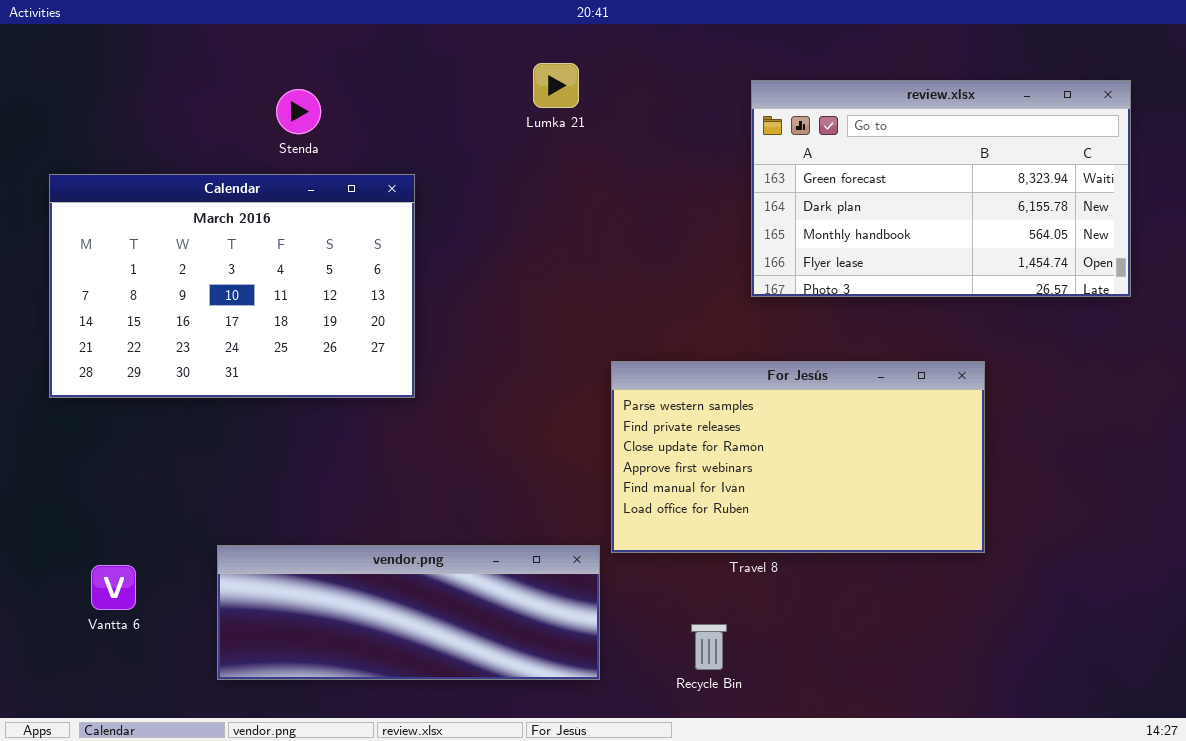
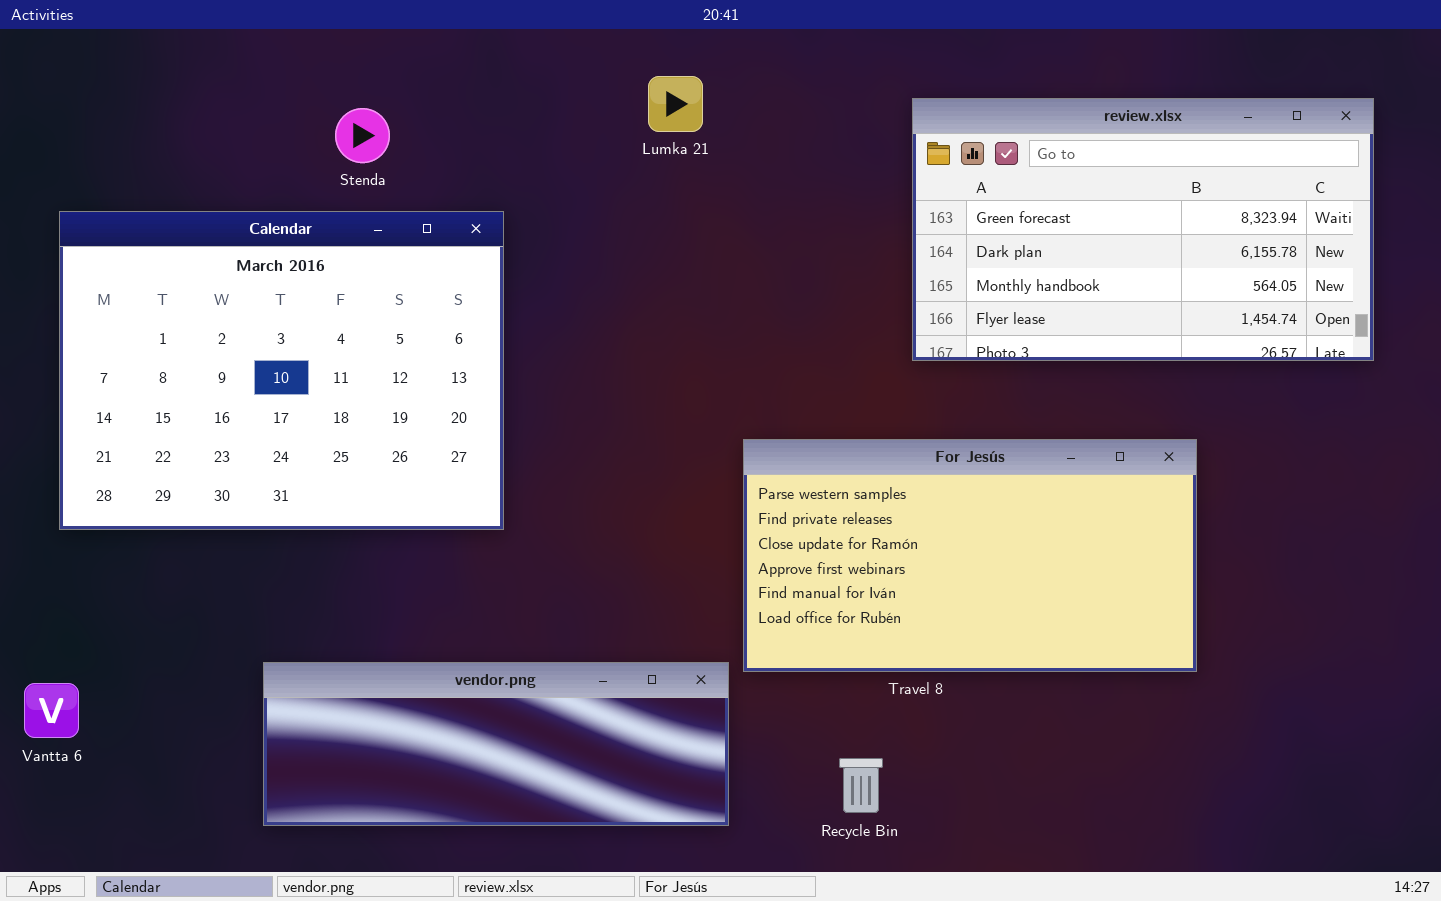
Calendar: [49,174,415,398] -> [59,211,504,530], resized
Vantta 6: [91,565,136,610] -> [24,683,79,738], moved

